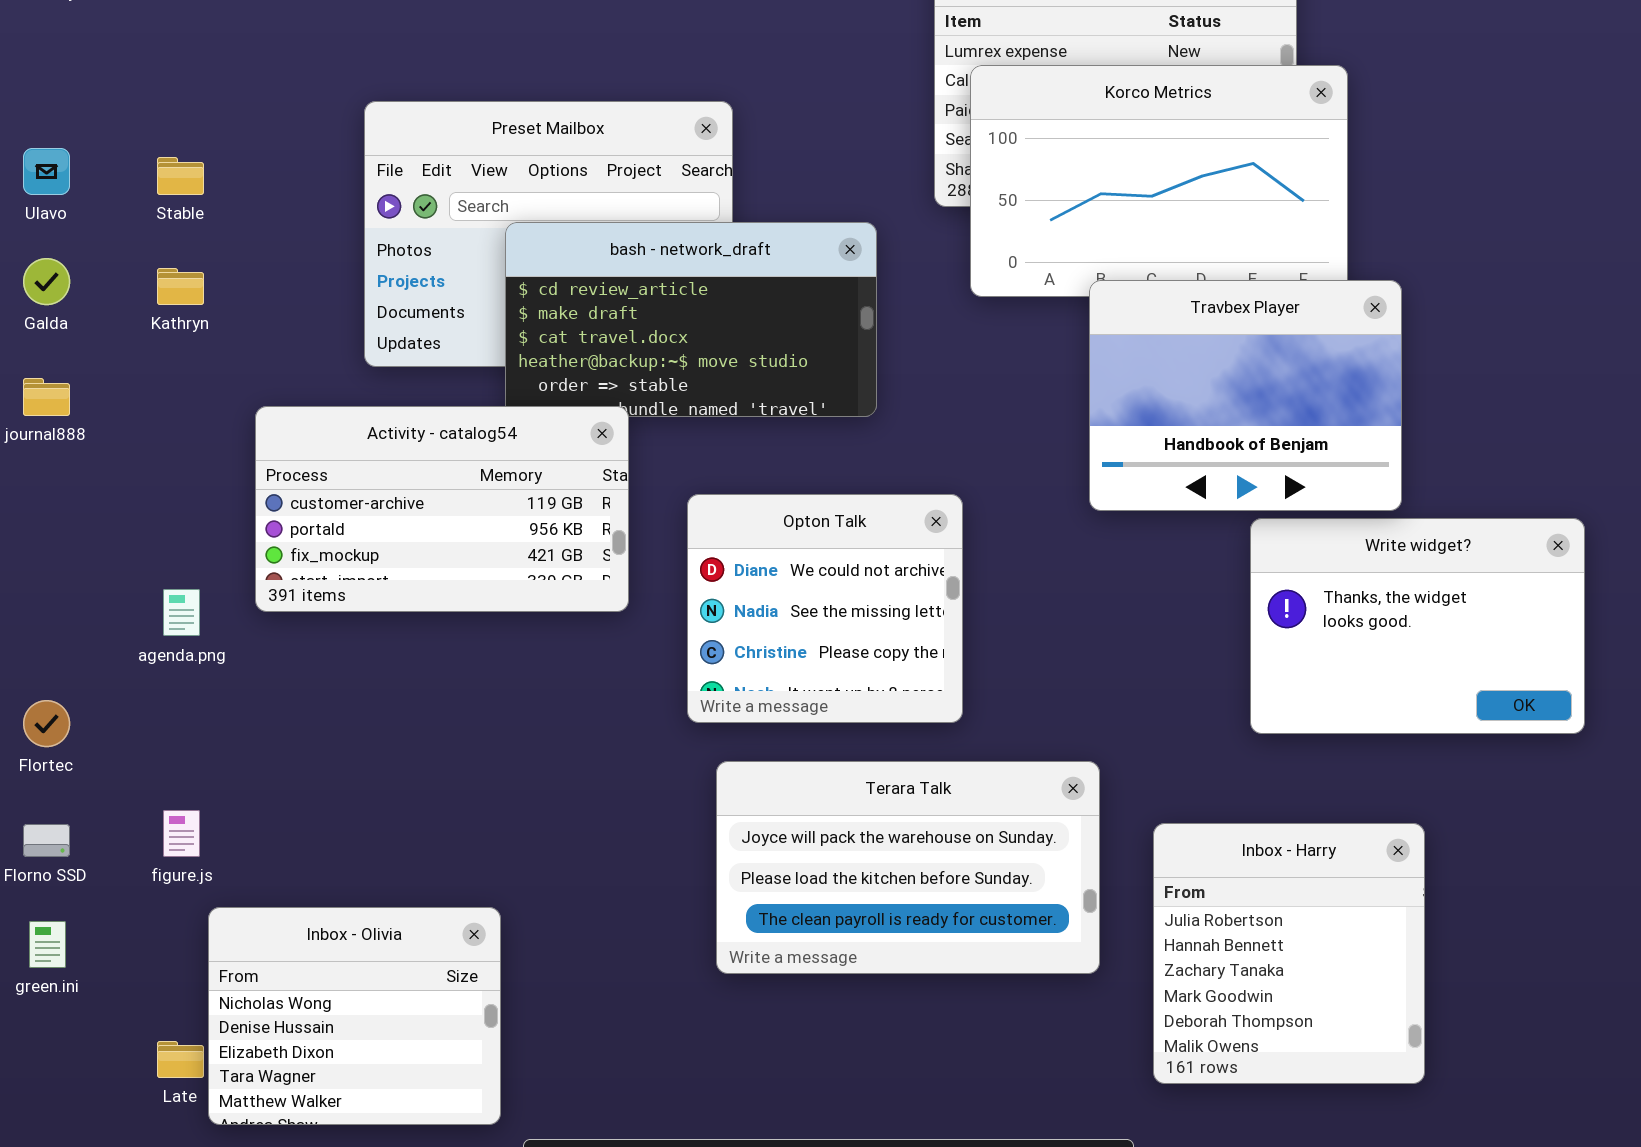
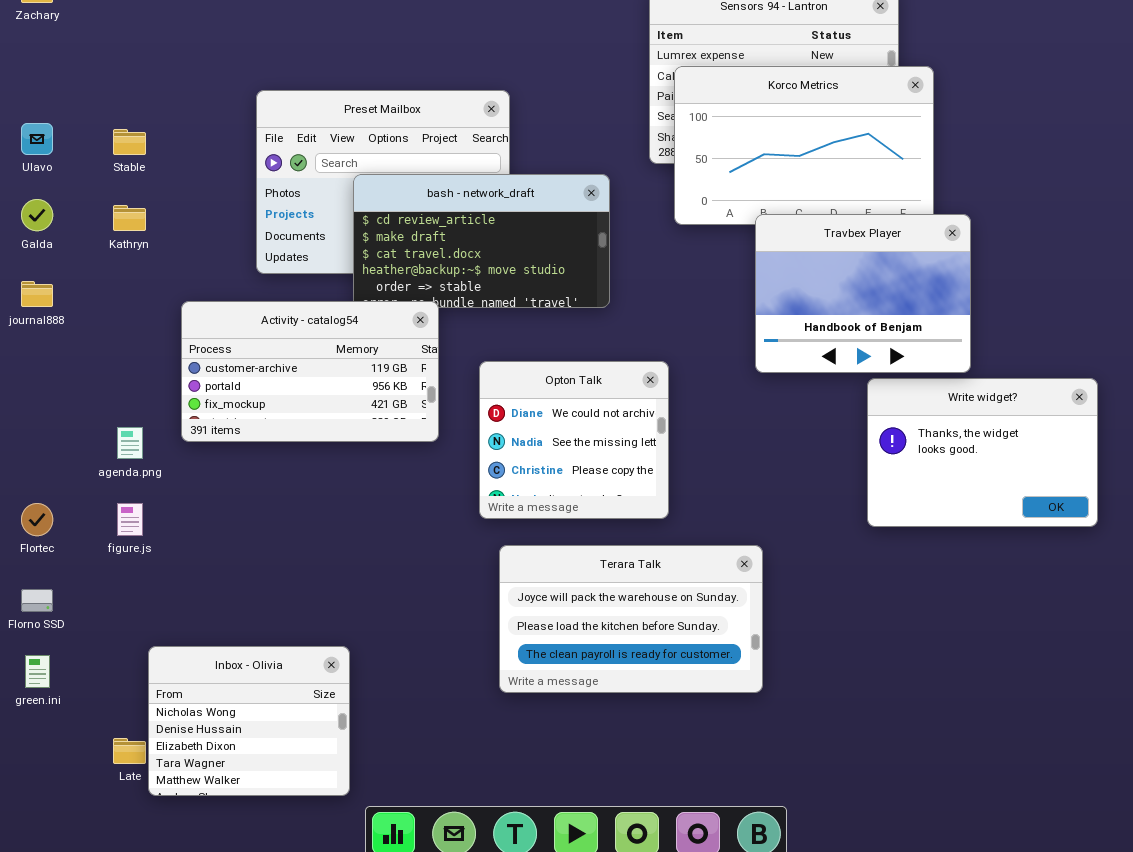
figure.js: [163,810,200,857] -> [117,503,143,536], moved
Inbox - Harry: [1153,823,1425,1084] -> none, closed

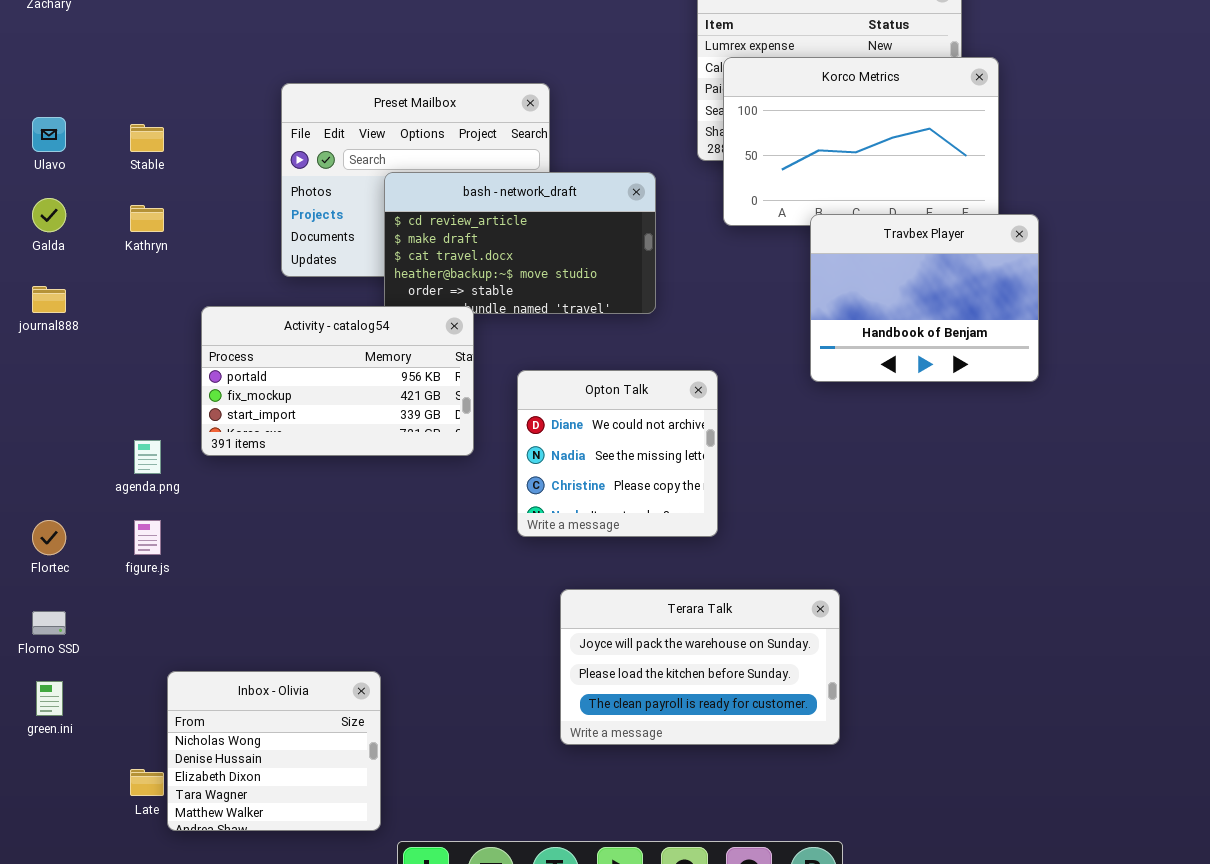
Activity - catalog54: [181,301,439,442] -> [201,306,474,456], scrolled down 1 row
Write widget?: [867,378,1098,527] -> none, closed
Terara Talk: [499,545,763,693] -> [560,589,840,745], moved

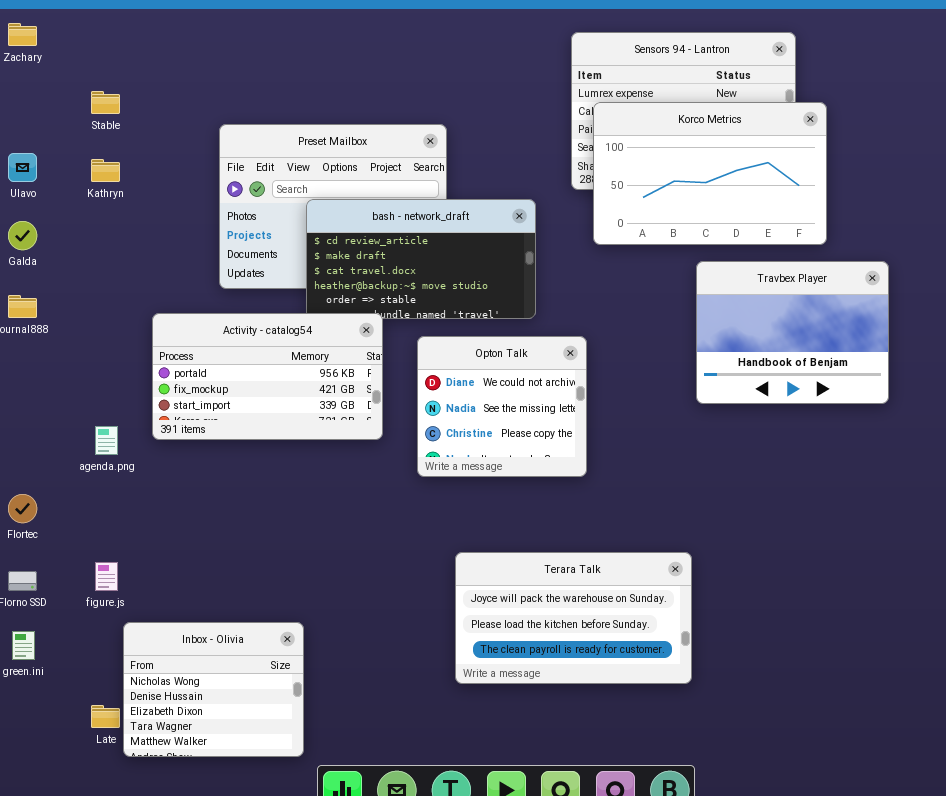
Stable: [130,124,164,152] -> [91,91,120,114], moved
Kathryn: [130,205,164,232] -> [91,159,120,182], moved
Travbex Player: [810,214,1039,382] -> [696,261,889,404], moved
Opton Talk: [517,370,718,537] -> [417,336,587,477], moved
figure.js: [134,520,161,555] -> [95,562,118,591], moved

